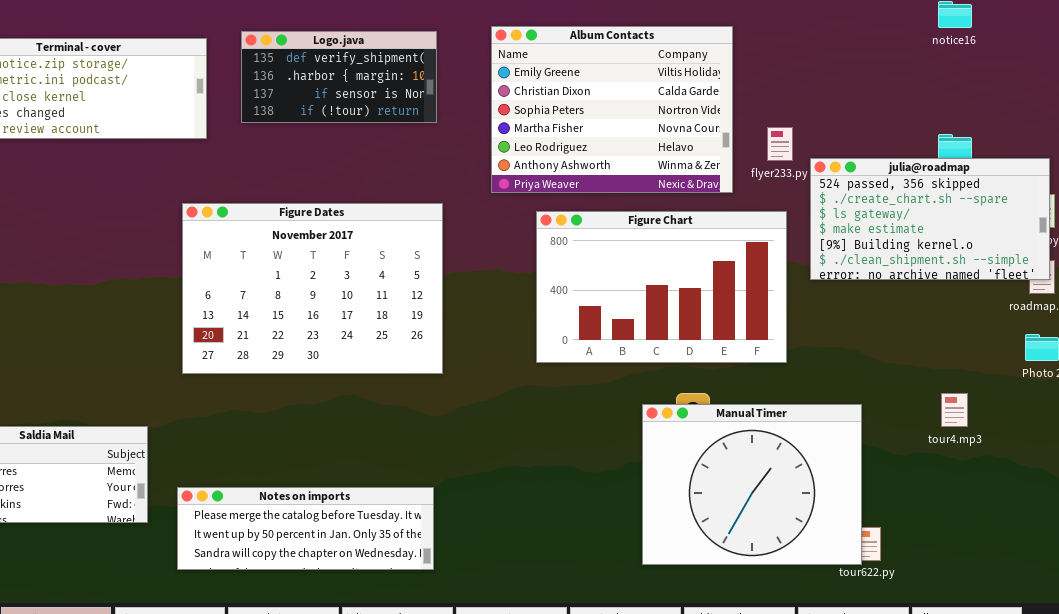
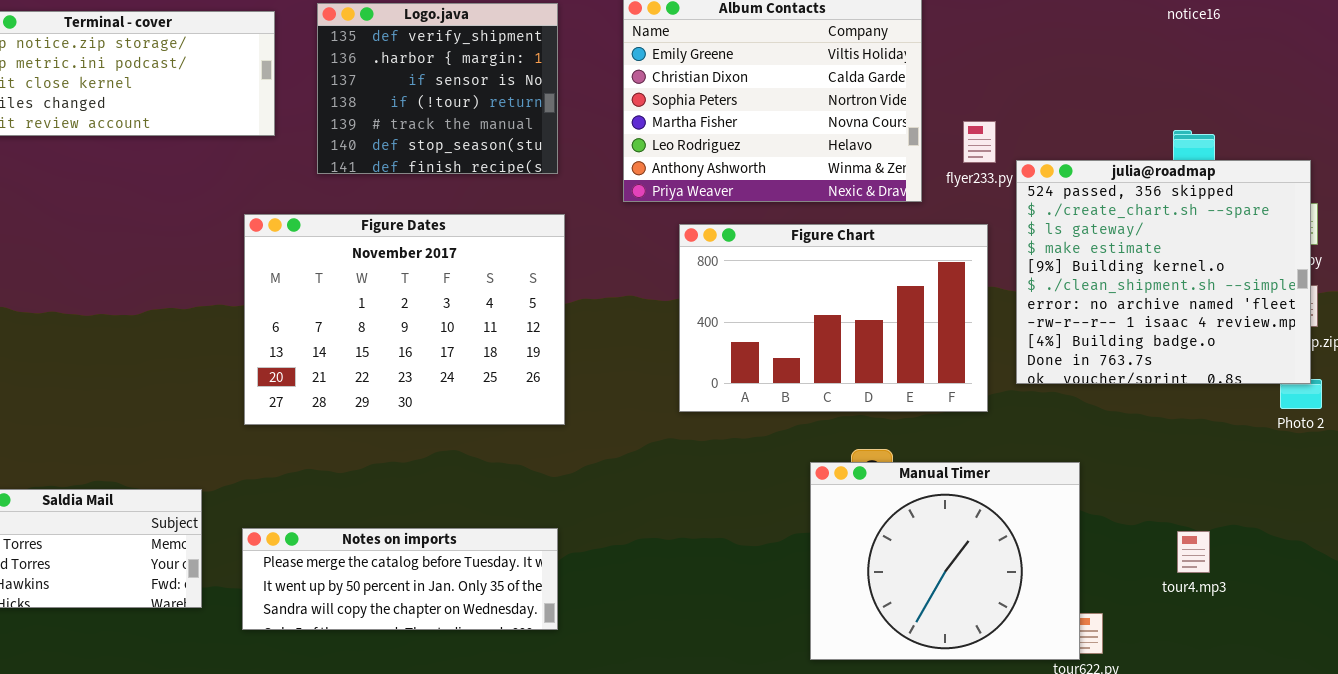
Logo.java: [241,31,437,123] -> [317,3,558,174], resized
julia@roadmap: [810,158,1050,280] -> [1016,160,1311,384], resized
tour4.mp3: [941,393,968,427] -> [1177,531,1210,573], moved
Notes on imports: [177,487,434,570] -> [242,528,558,630], moved

